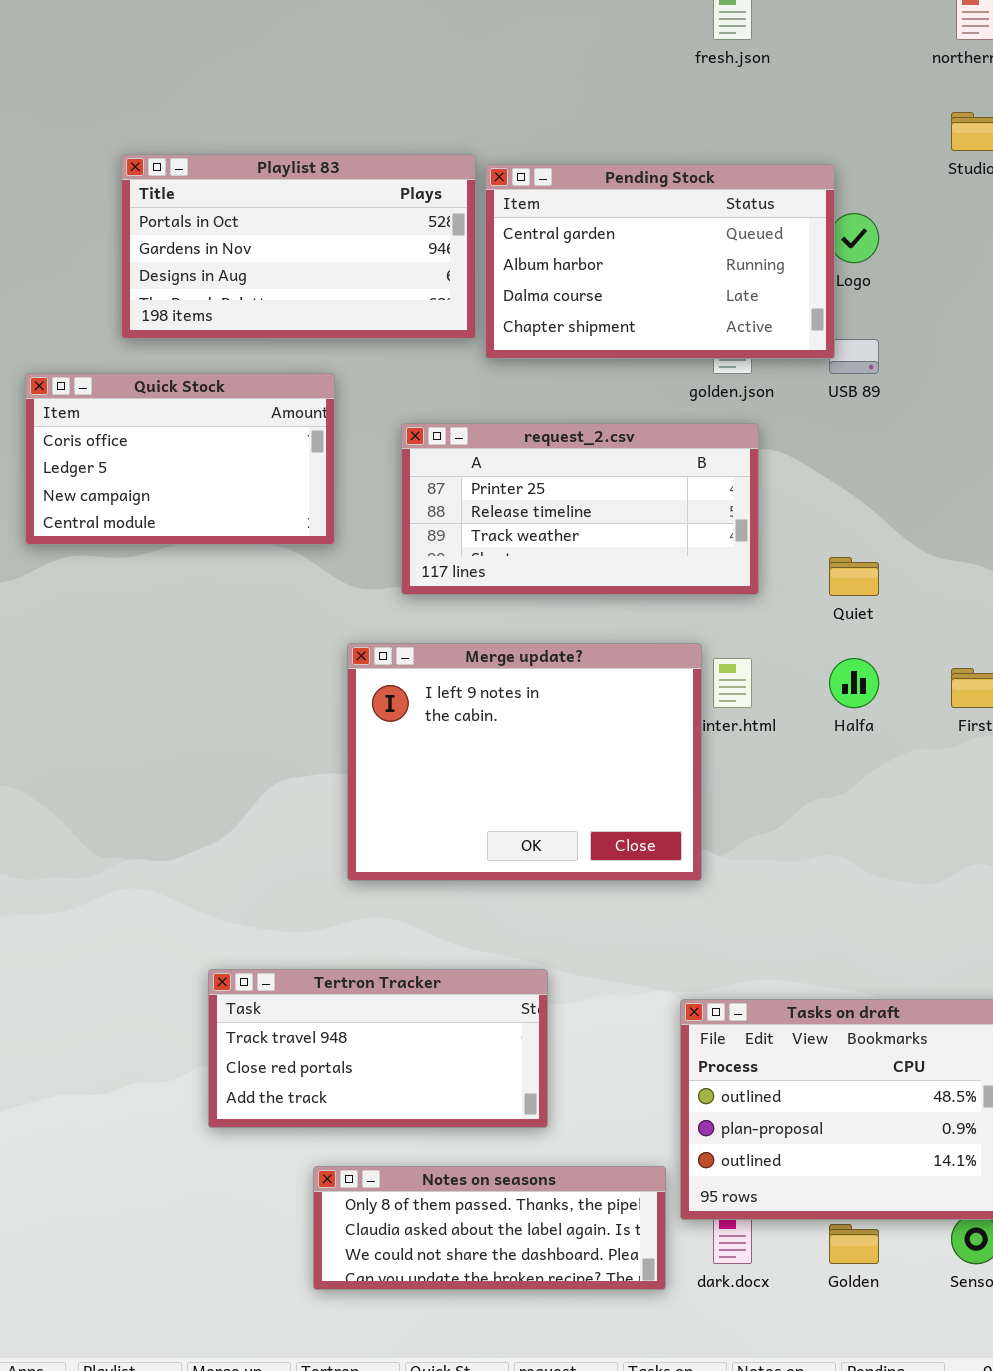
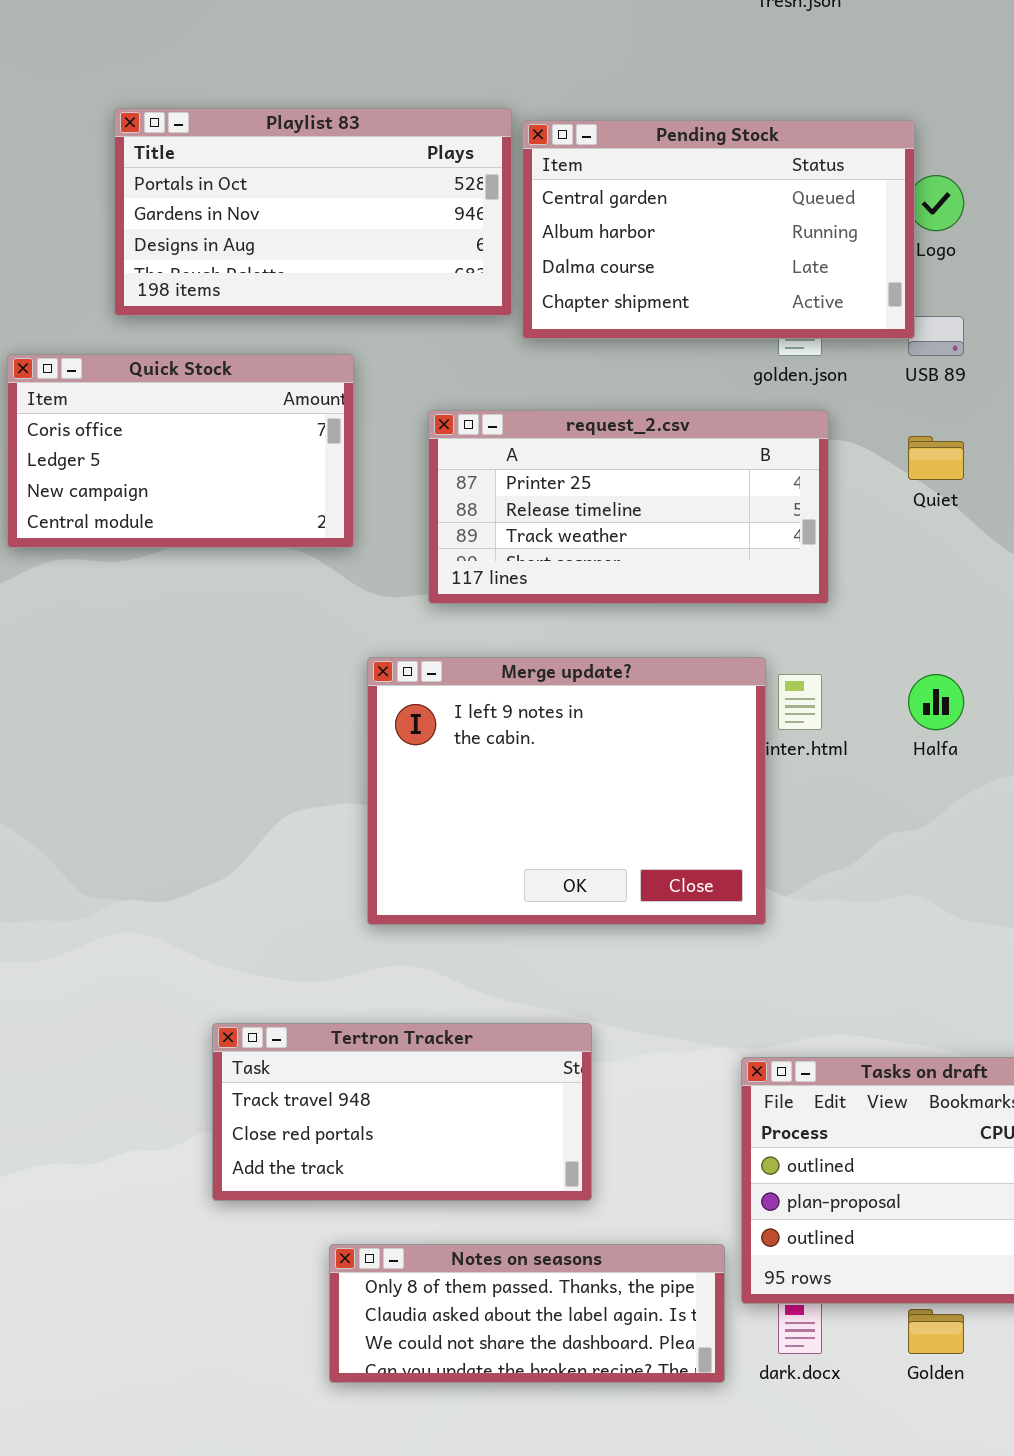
Quiet: [829,557,879,596] -> [908,436,964,480], moved

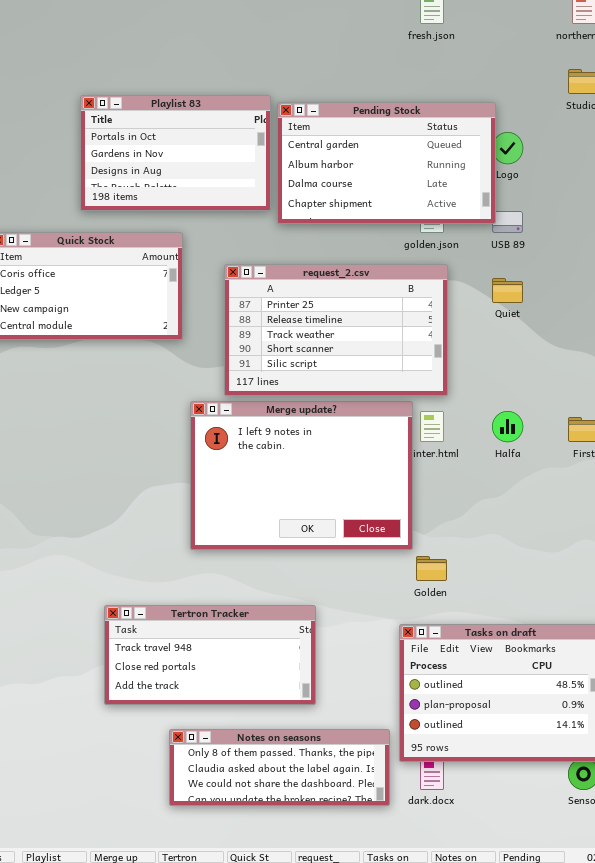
Playlist 83: [114,108,512,316] -> [80,95,271,211], resized
request_2.csv: [428,410,829,604] -> [224,264,448,396], resized
Golden: [908,1309,964,1354] -> [416,556,447,581], moved

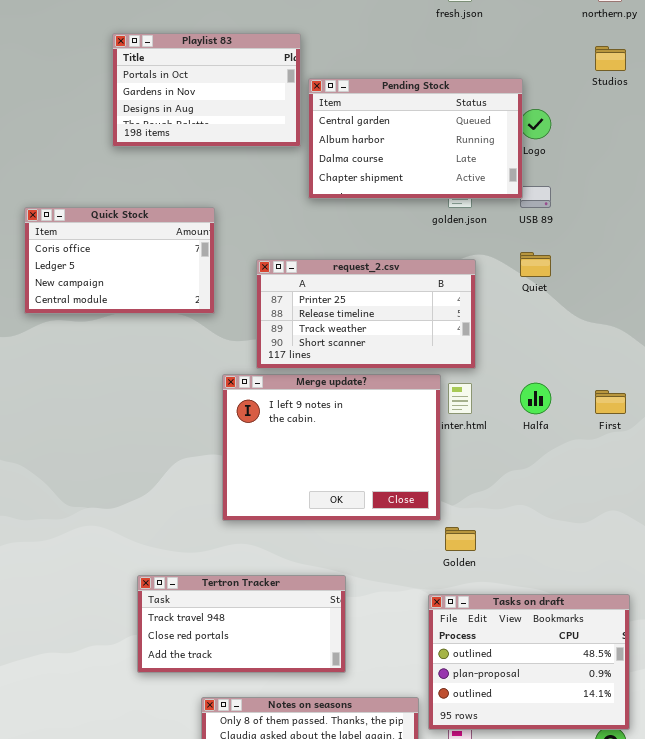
Playlist 83: [80,95,271,211] -> [112,33,301,147], moved
request_2.csv: [224,264,448,396] -> [256,259,476,369], resized

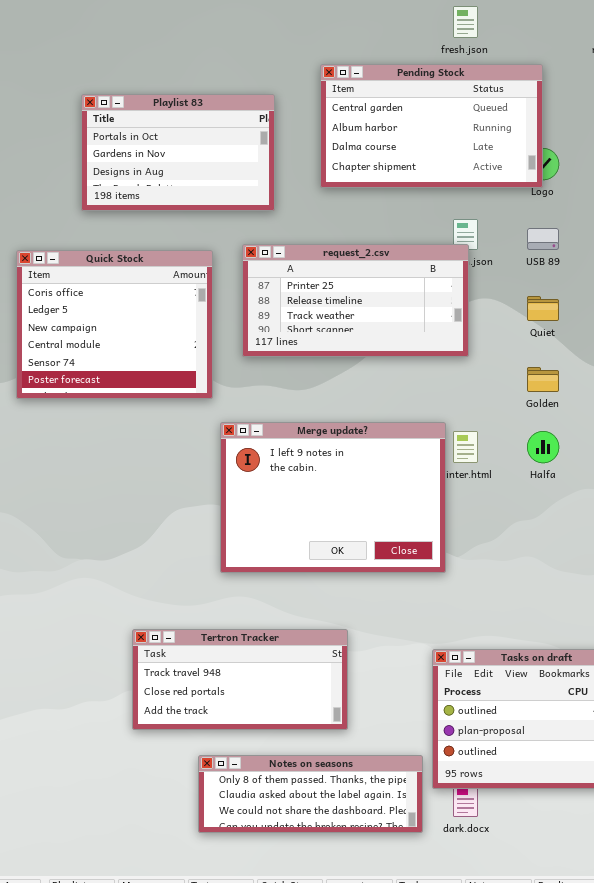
Playlist 83: [112,33,301,147] -> [81,94,275,211], moved
Pending Stock: [308,78,523,199] -> [320,64,543,188], moved
Quick Stock: [24,207,215,314] -> [16,250,213,399], resized
request_2.csv: [256,259,476,369] -> [242,244,469,357], moved
Golden: [445,527,476,551] -> [527,367,559,392], moved

